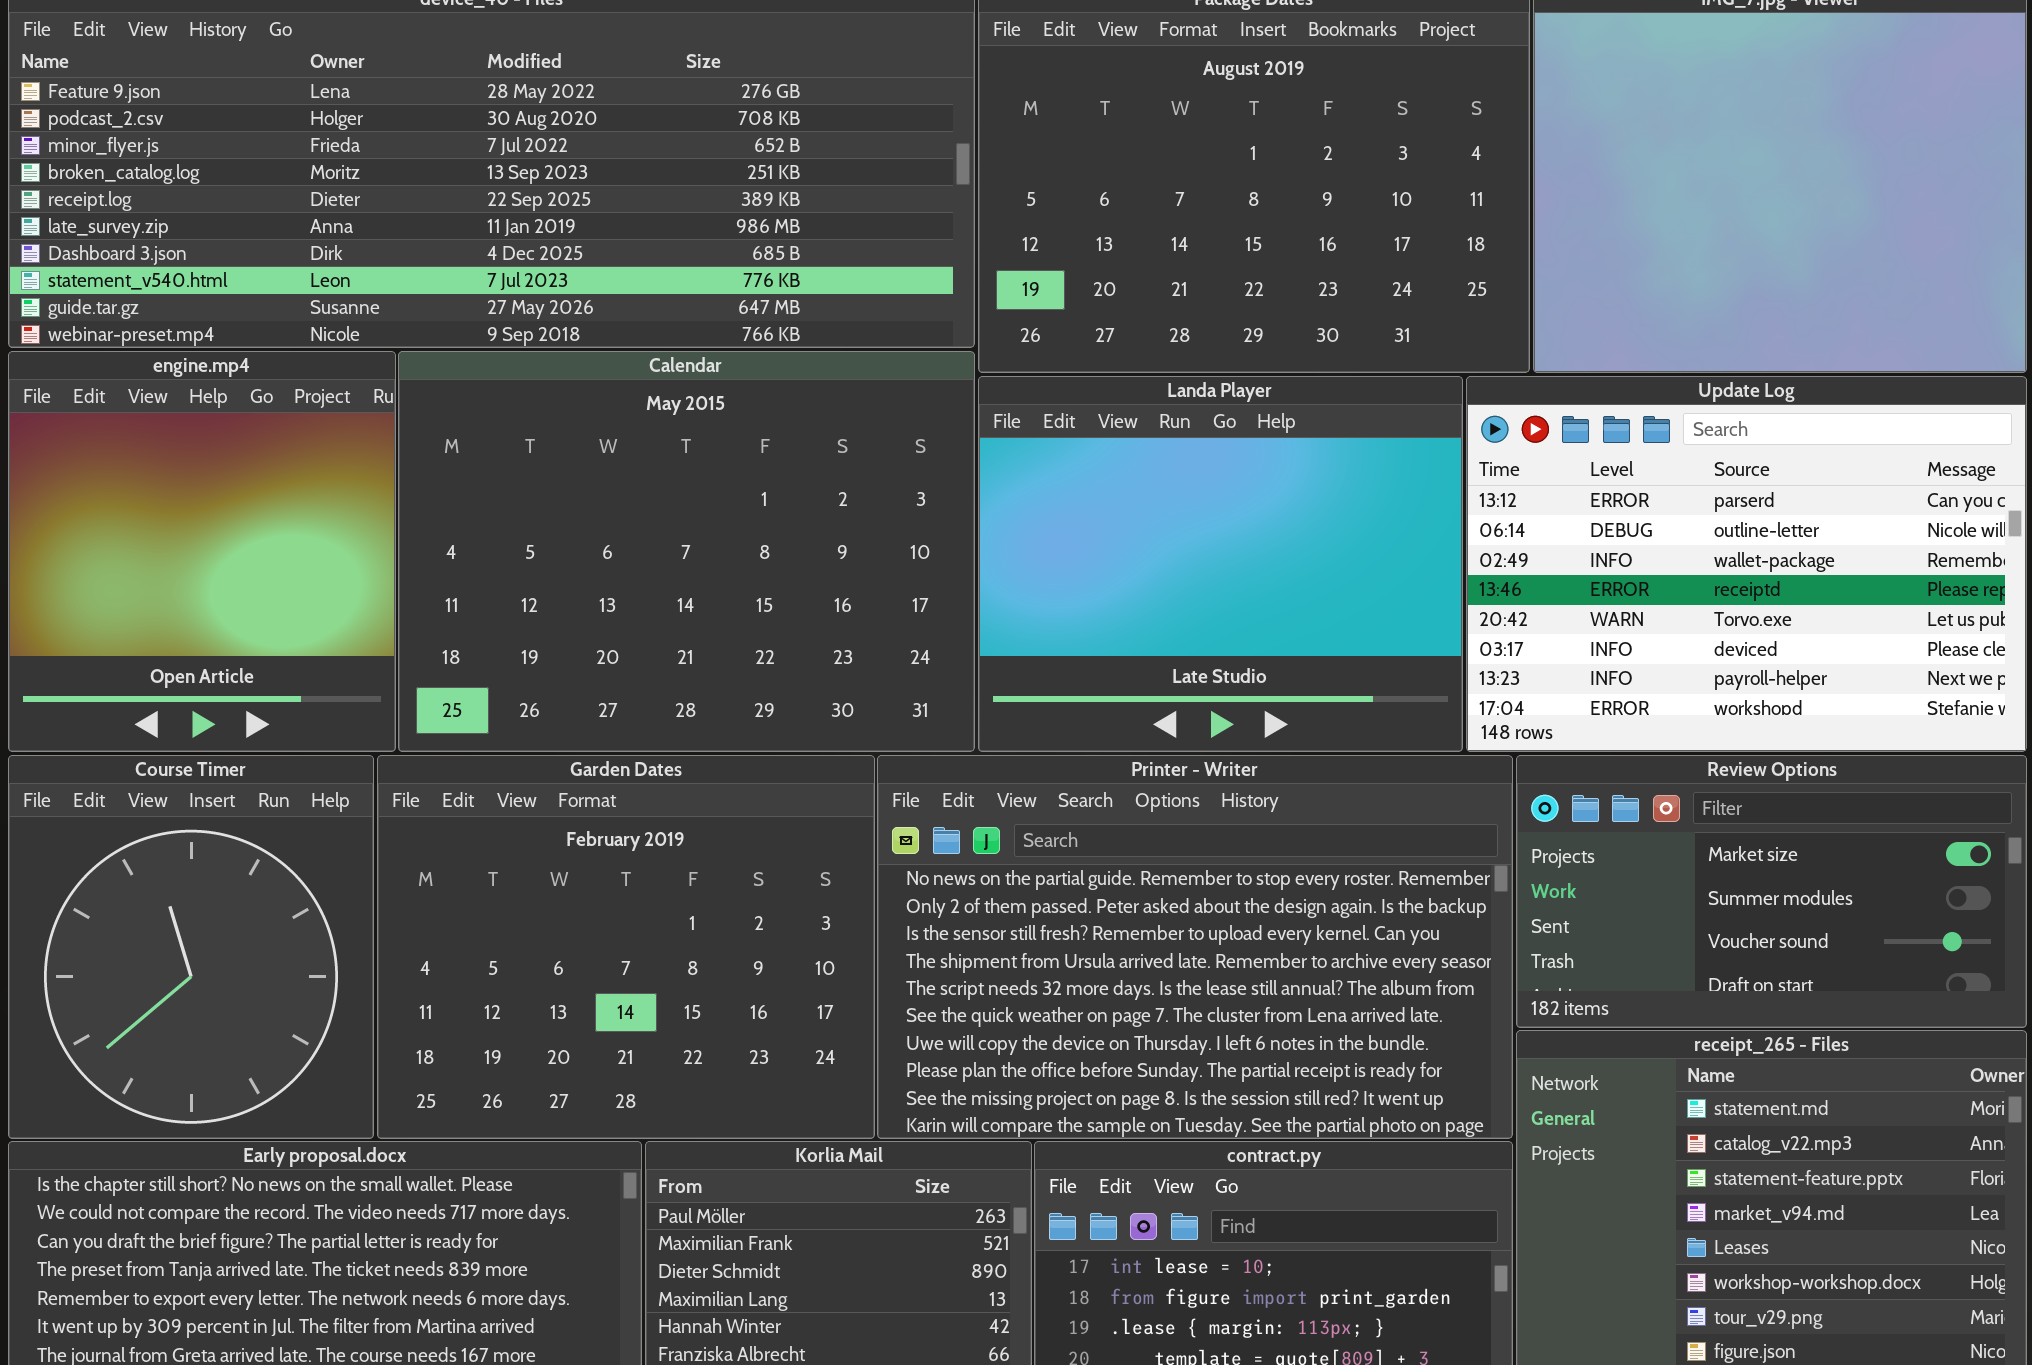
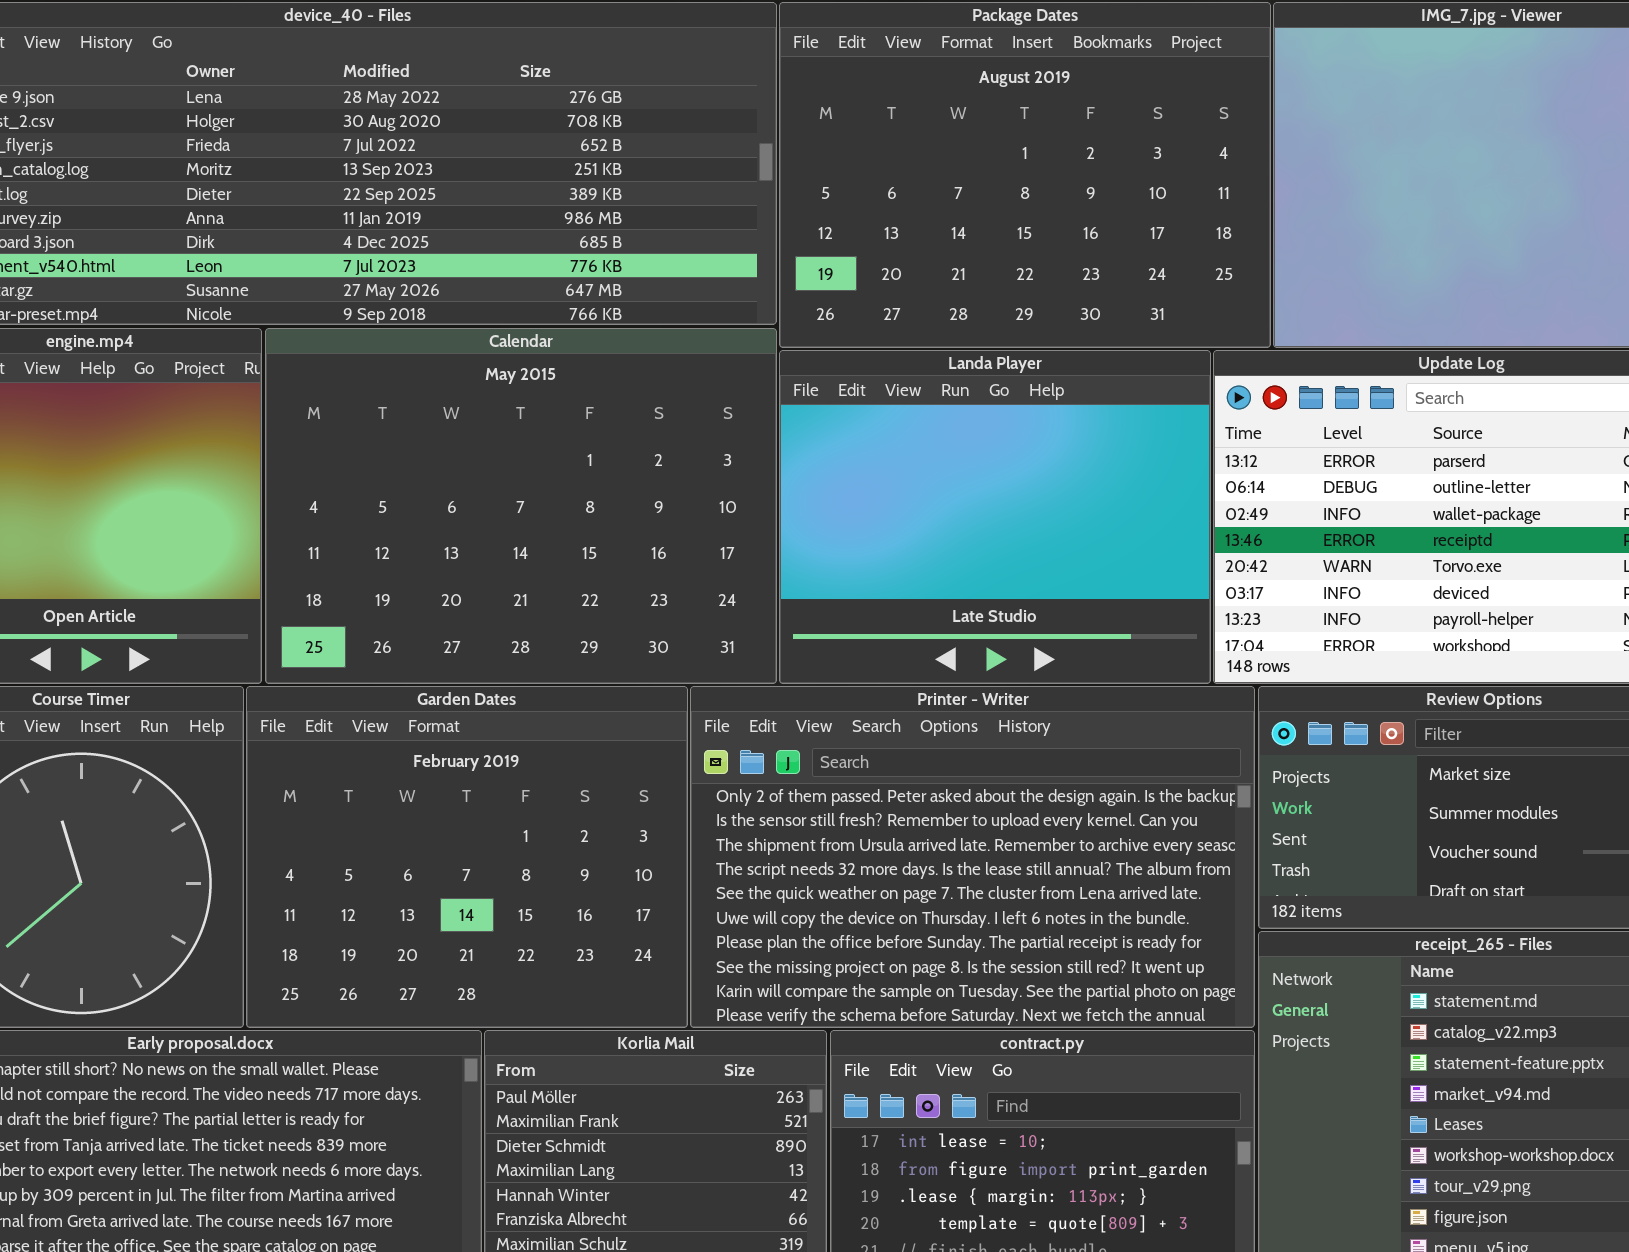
Printer - Writer: [877,755,1513,1139] -> [690,686,1255,1028], scrolled down 1 row

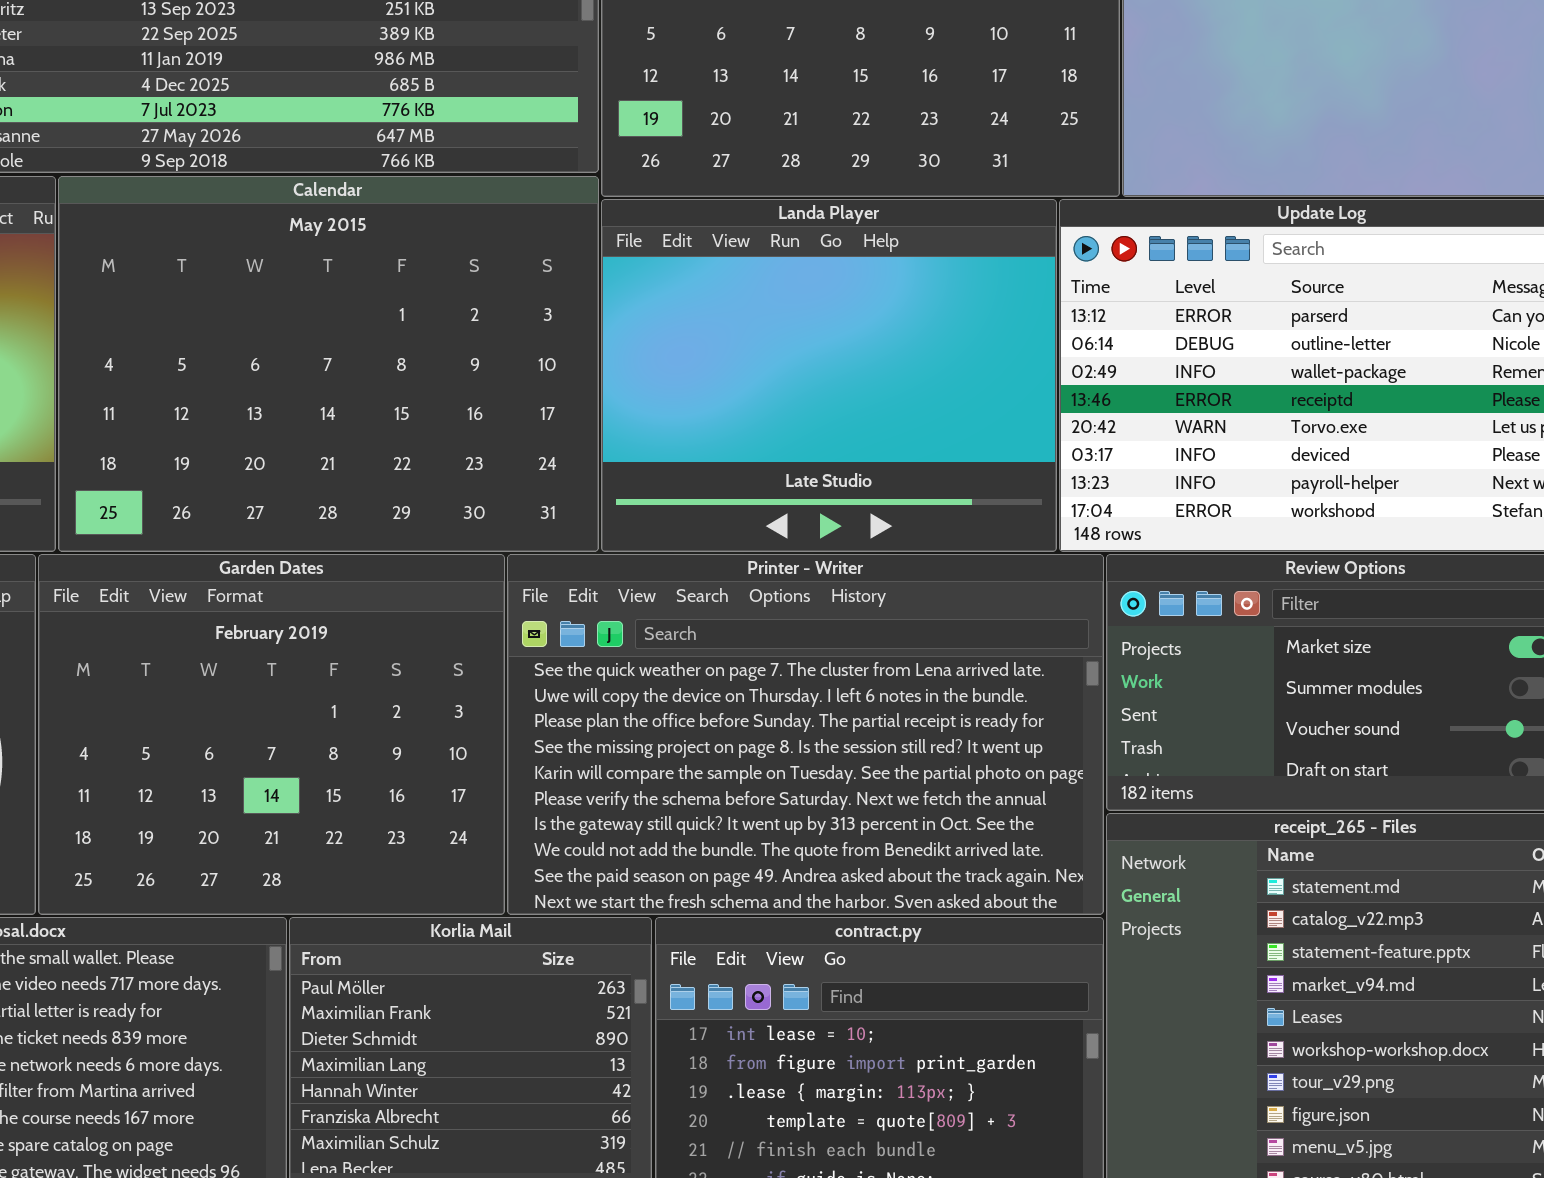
Printer - Writer: [690,686,1255,1028] -> [507,554,1104,915], scrolled down 4 rows

